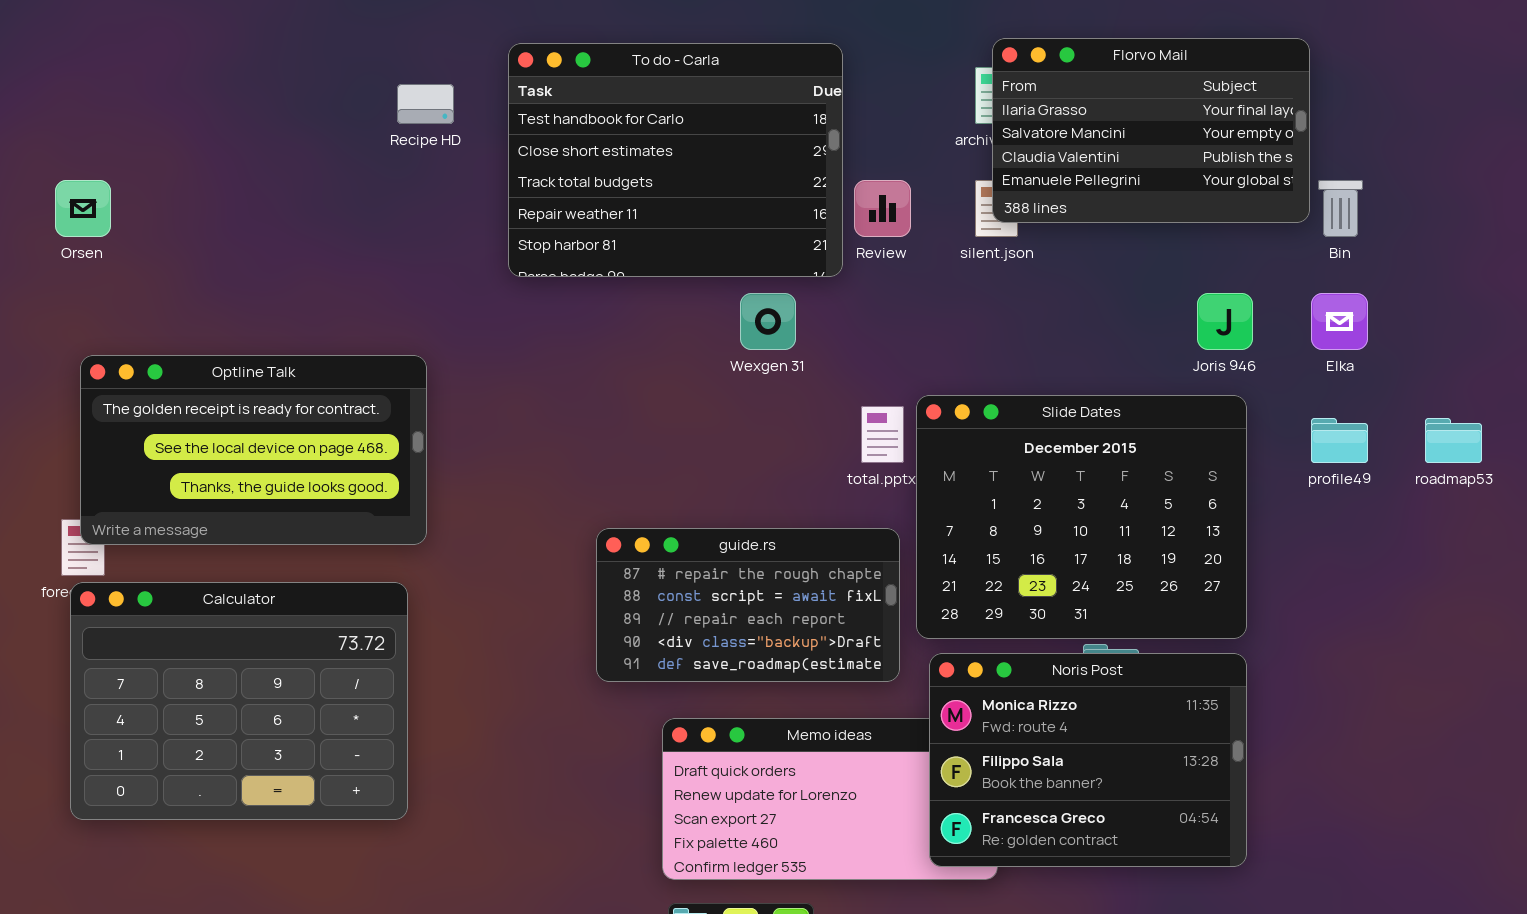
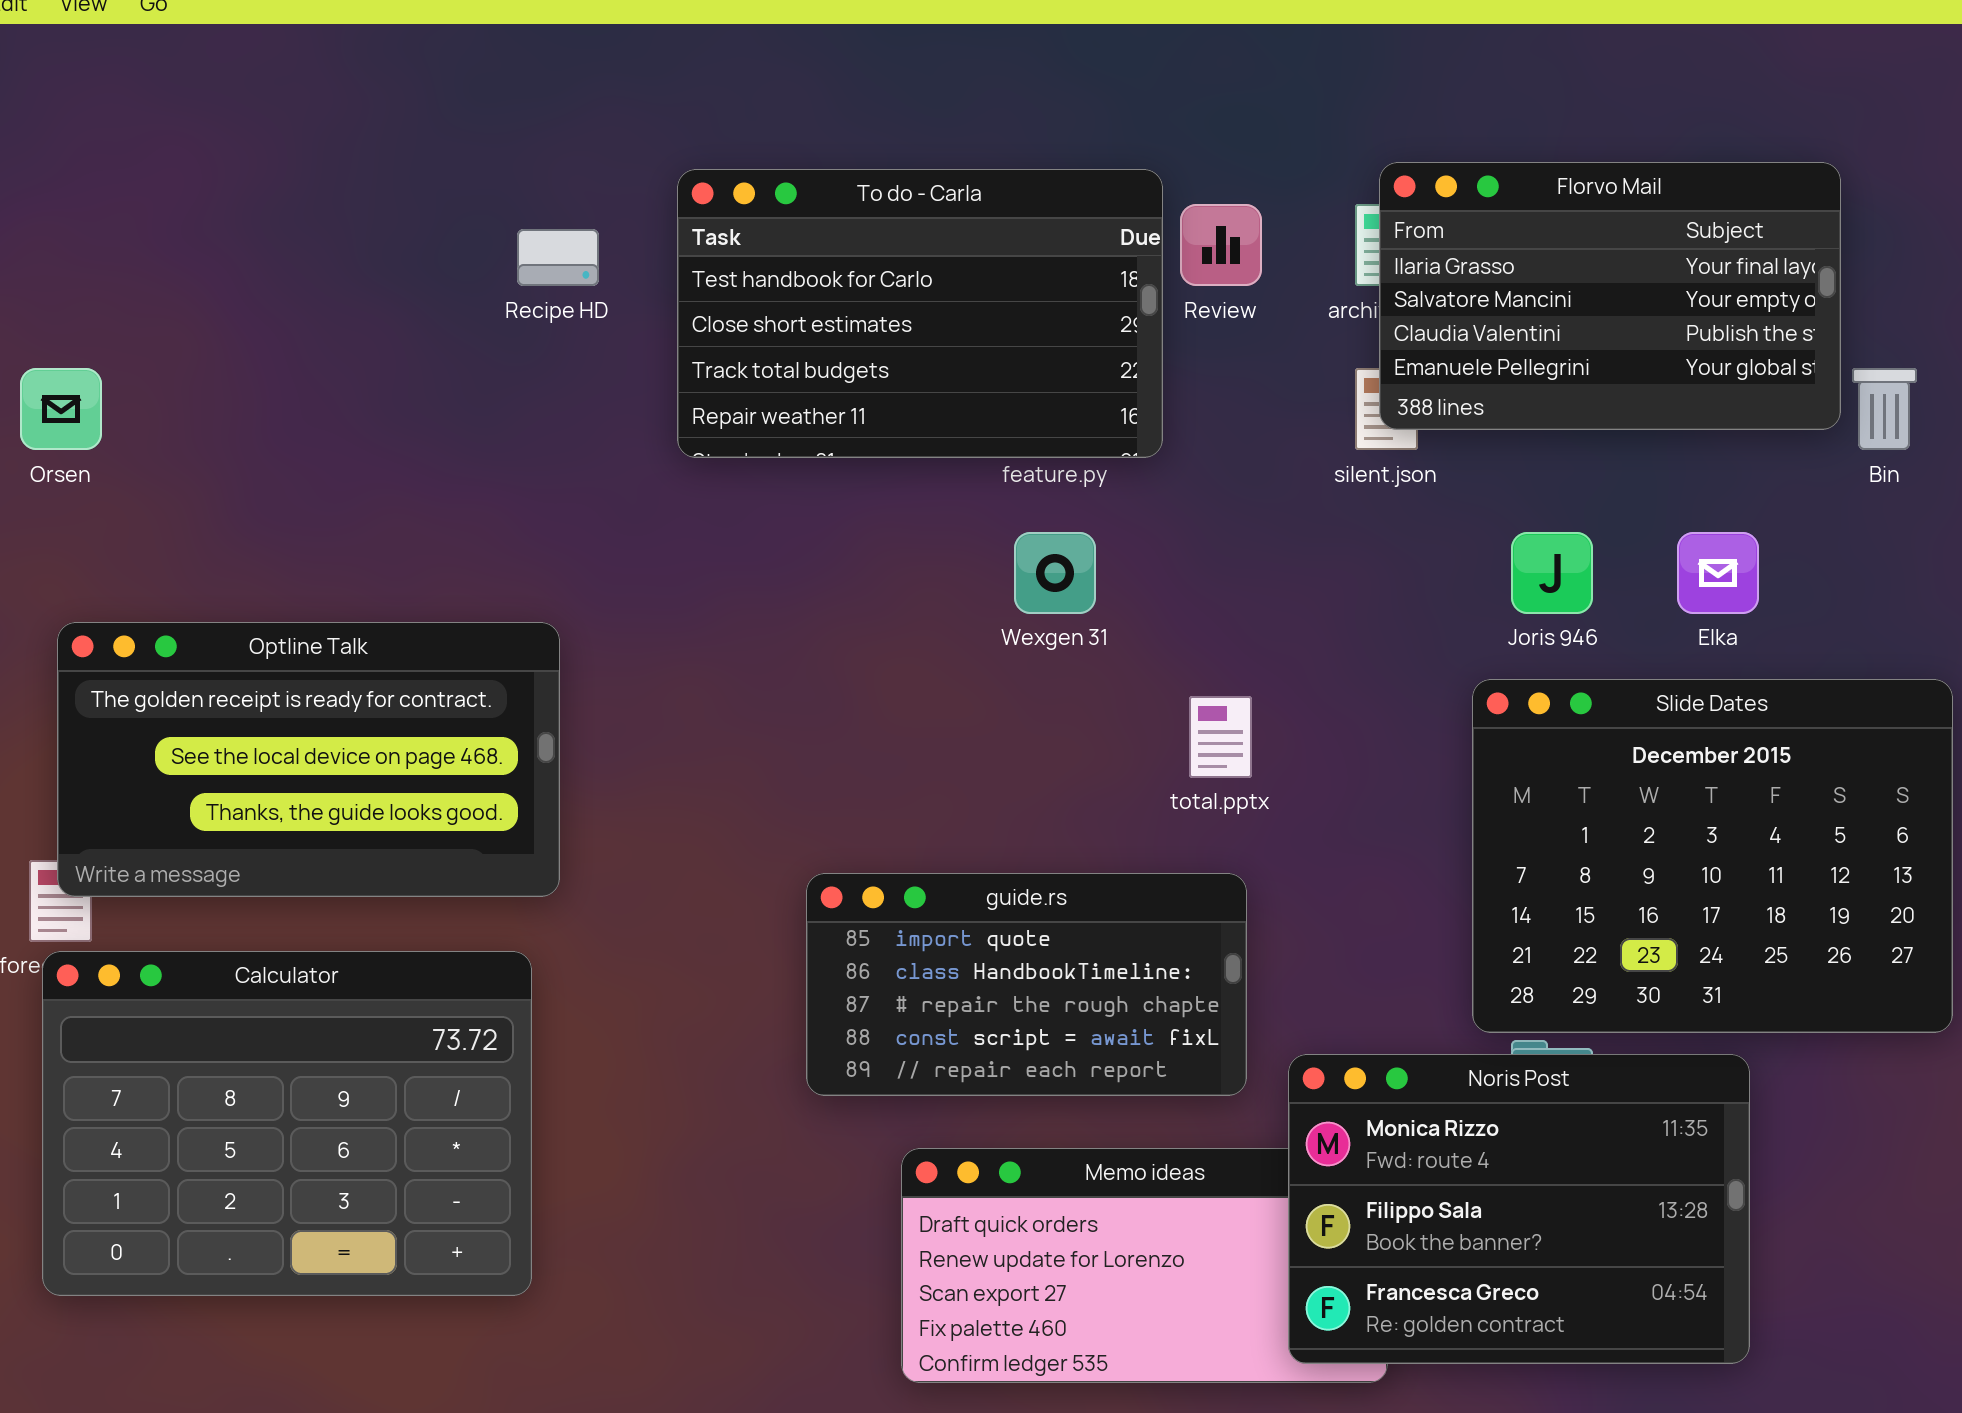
To do - Carla: [508,43,843,277] -> [677,169,1163,458], resized
Review: [854,180,911,237] -> [1180,204,1262,286], moved
Joris 946: [1197,293,1253,350] -> [1511,532,1593,614], moved
Elka: [1311,293,1368,350] -> [1677,532,1759,614], moved
Slide Dates: [916,395,1247,639] -> [1472,679,1953,1033], moved
guide.rs: [596,528,900,682] -> [806,873,1247,1096], scrolled up 2 rows

